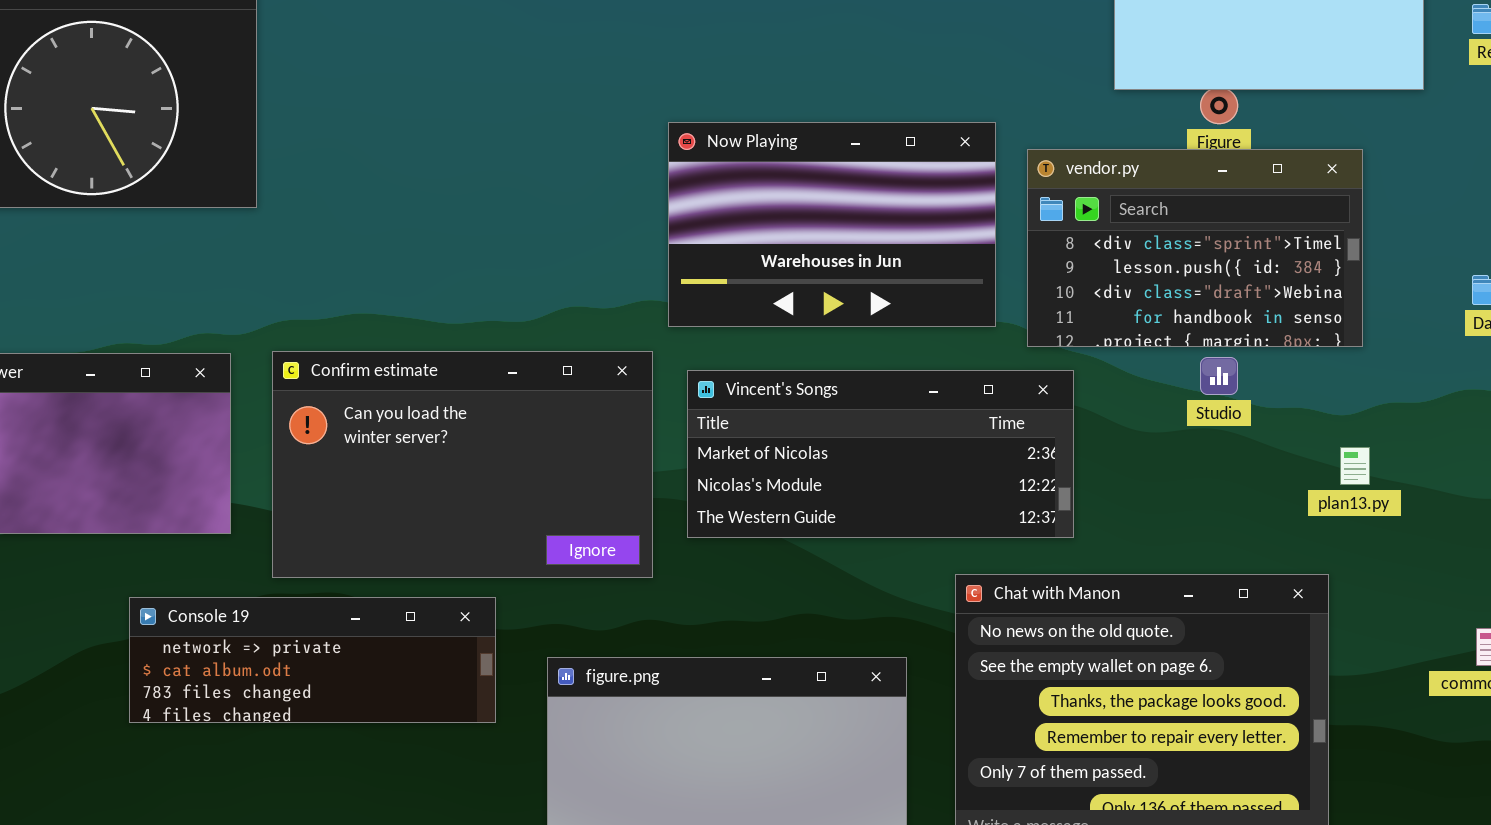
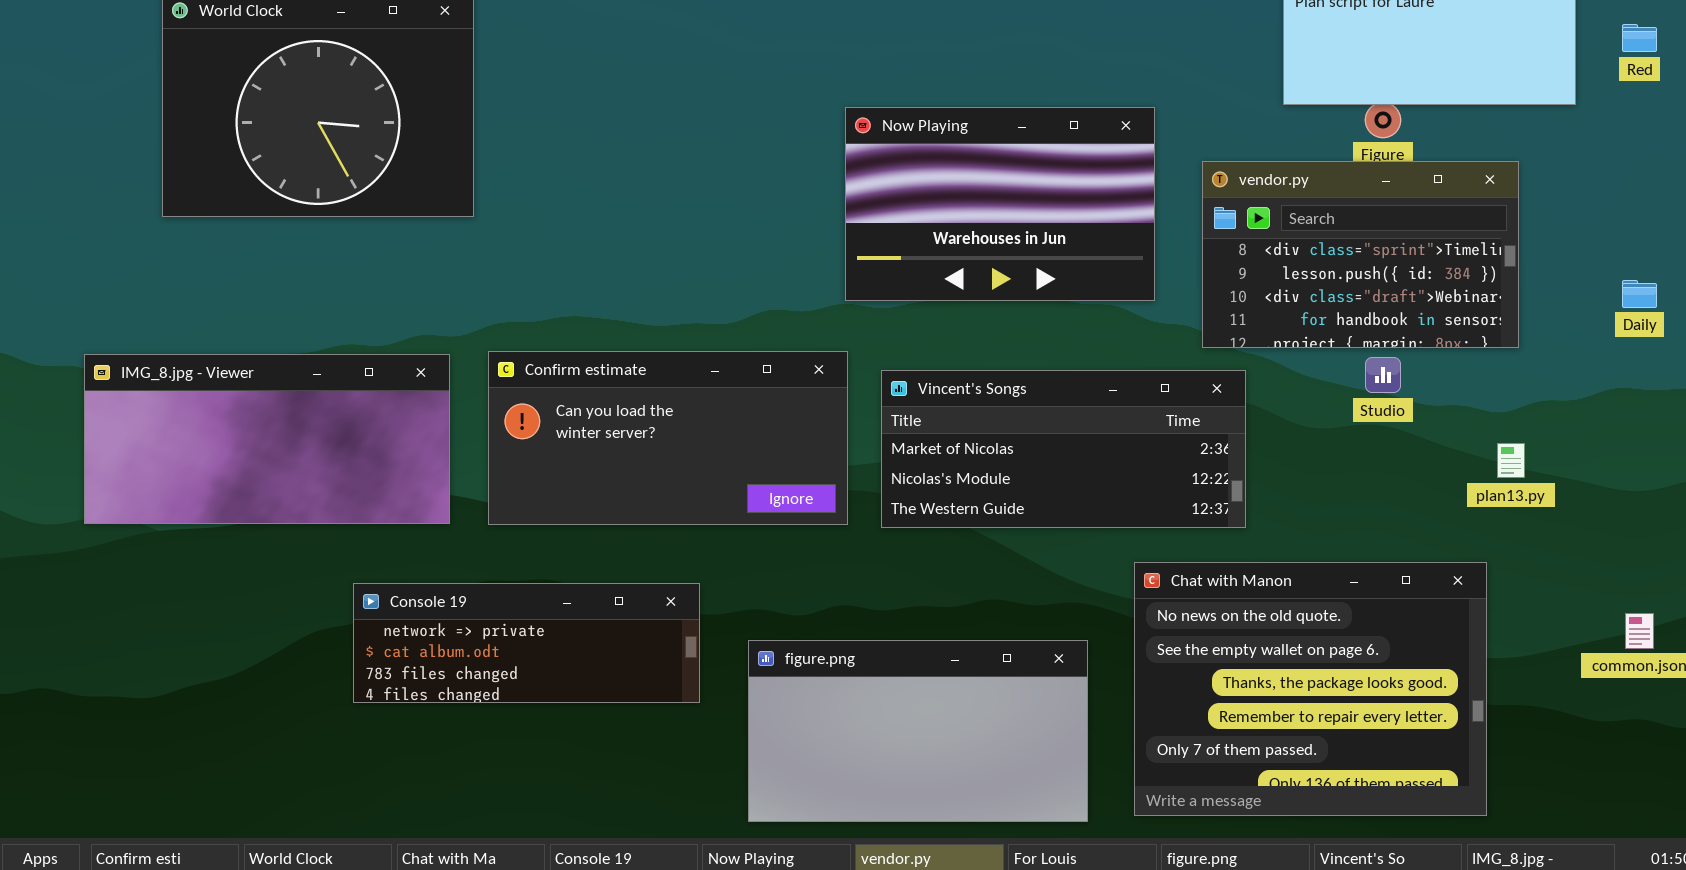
Now Playing: [668,122,996,327] -> [845,107,1155,301], moved
Confirm estimate: [272,351,653,578] -> [488,351,848,525], resized

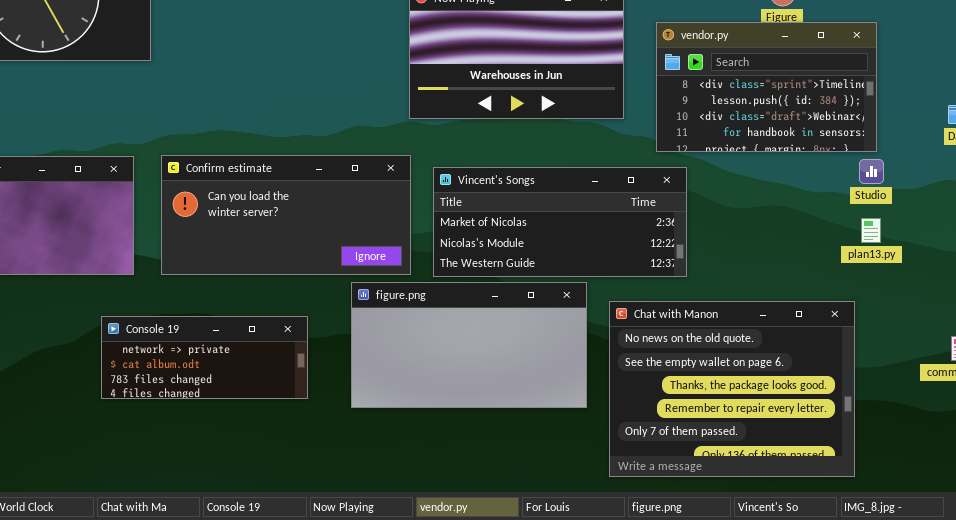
Studio: [1365,357,1401,393] -> [859,159,884,184], moved
Console 19: [353,583,700,703] -> [101,316,308,399], resized
figure.png: [748,640,1088,822] -> [351,282,587,408], moved

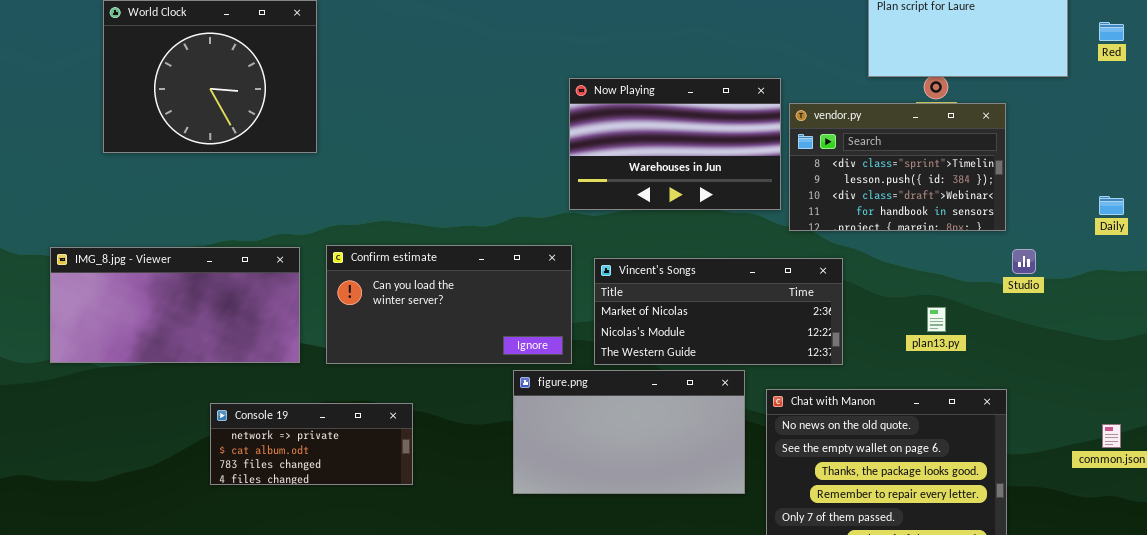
vendor.py: [656,22,877,152] -> [789,103,1006,231], moved
plan13.py: [861,218,881,243] -> [927,307,946,332], moved
Console 19: [101,316,308,399] -> [210,403,413,485], moved

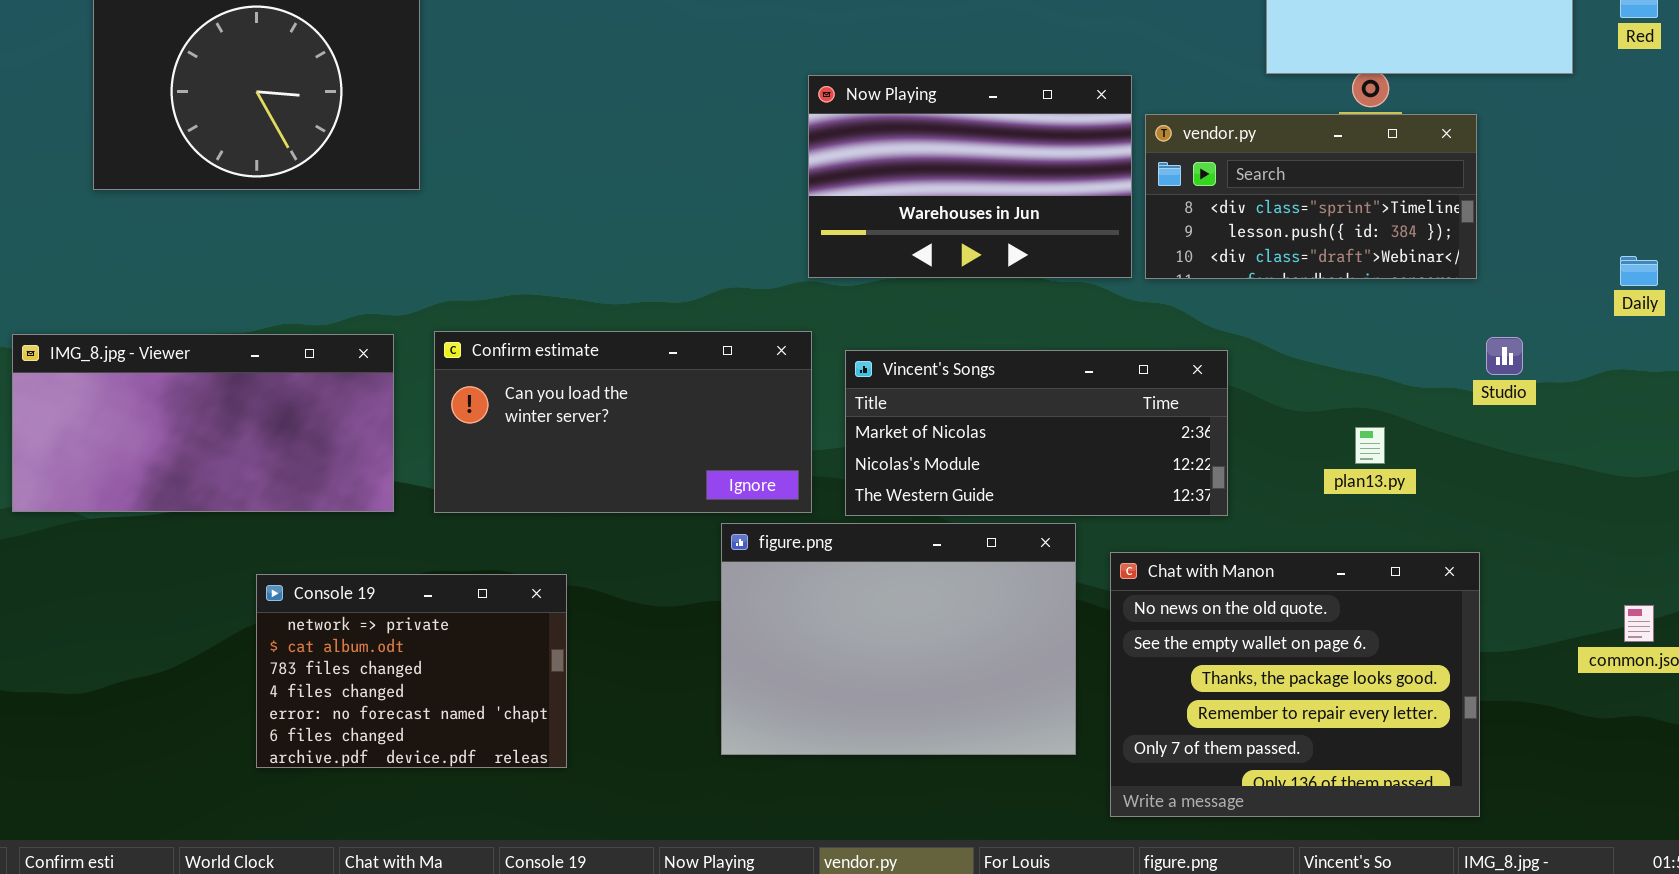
vendor.py: [789,103,1006,231] -> [1145,114,1477,279], resized
figure.png: [513,370,745,494] -> [721,523,1076,755], resized
Console 19: [210,403,413,485] -> [256,574,567,768], resized

